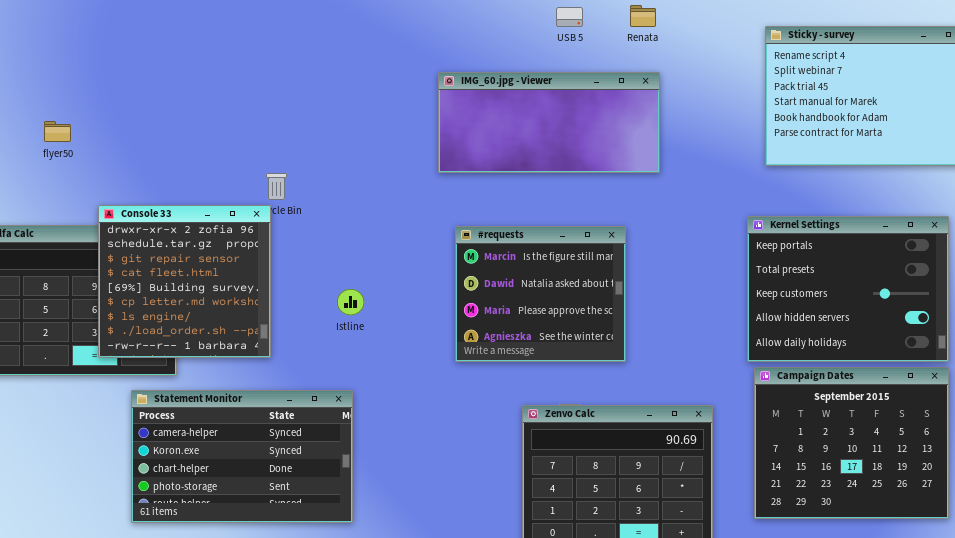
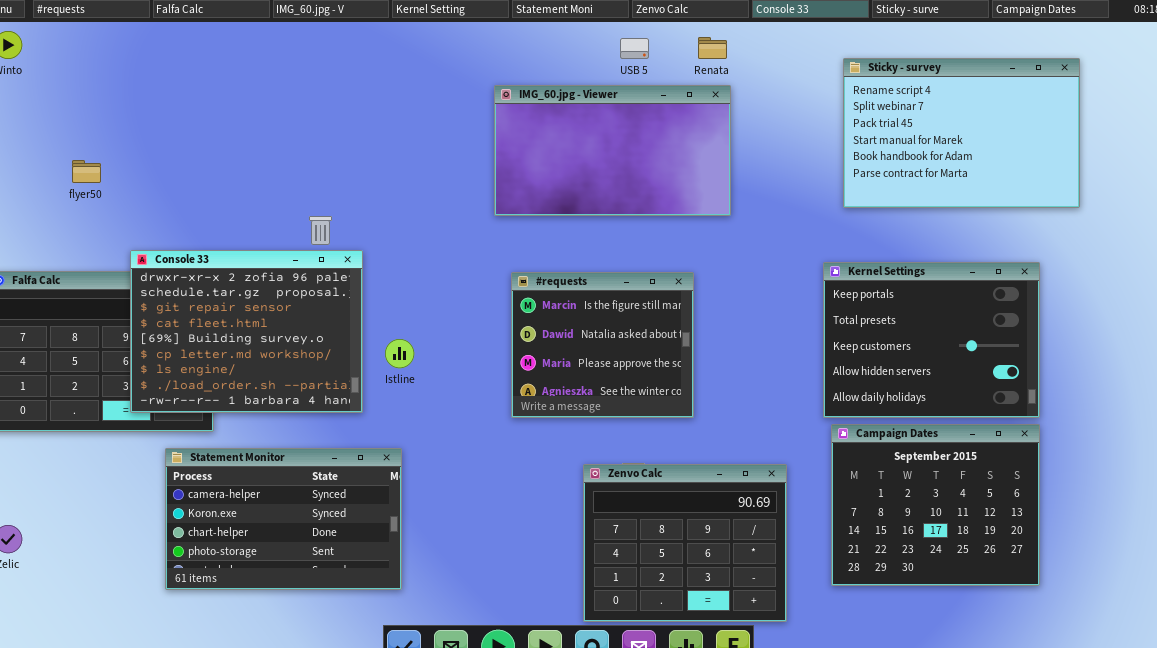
IMG_60.jpg - Viewer: [438,72,660,173] -> [494,85,731,216], resized
Console 33: [98,205,271,358] -> [130,250,363,413], resized

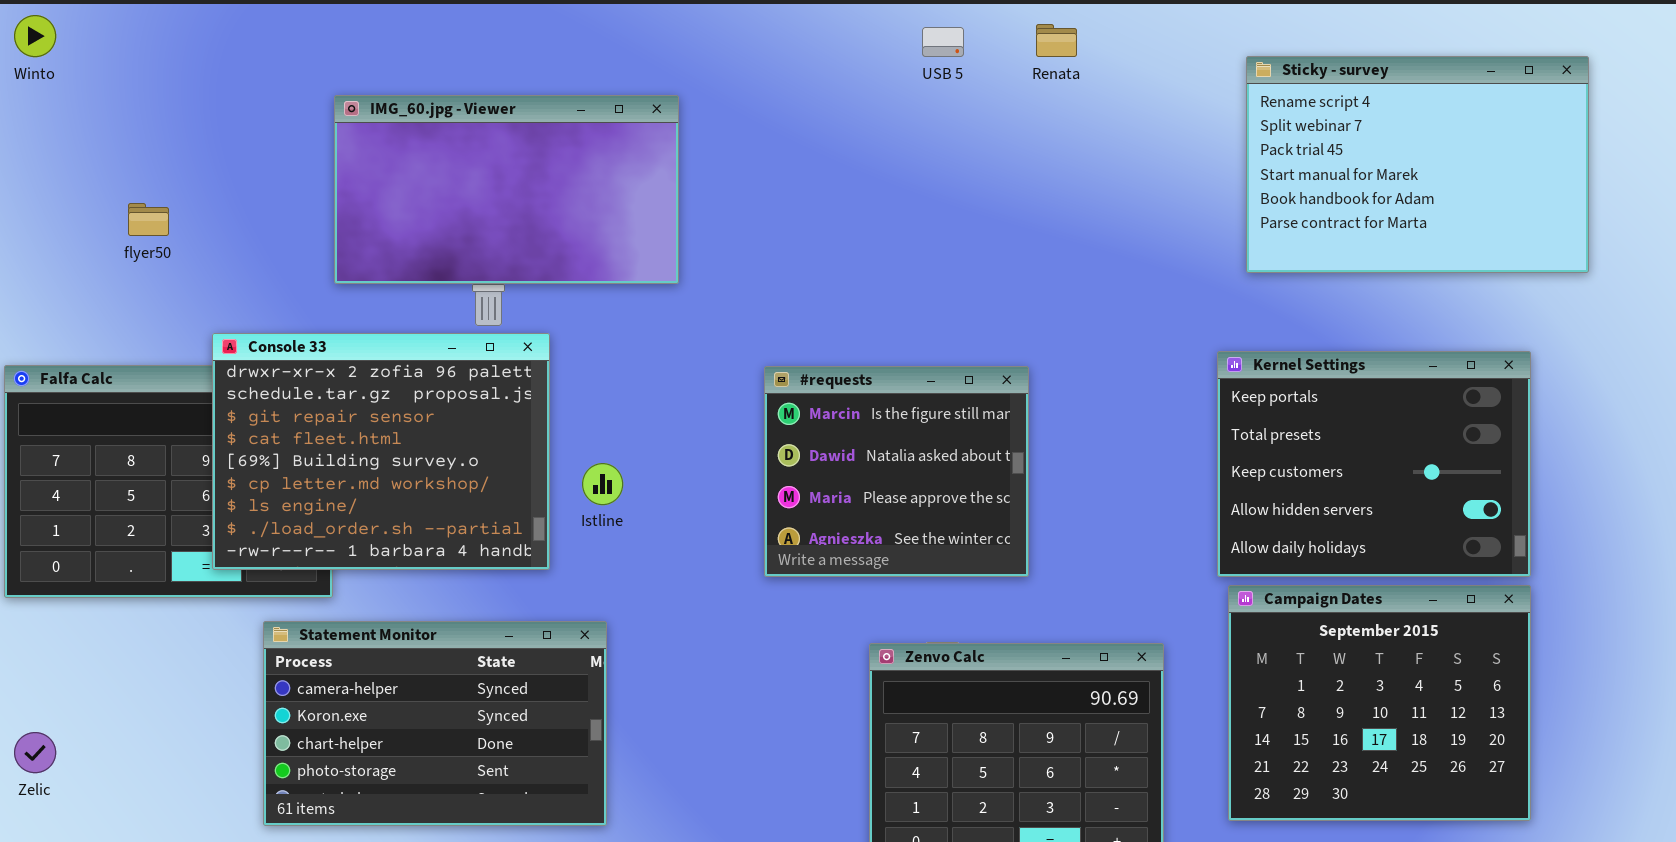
IMG_60.jpg - Viewer: [494,85,731,216] -> [334,95,679,284], moved

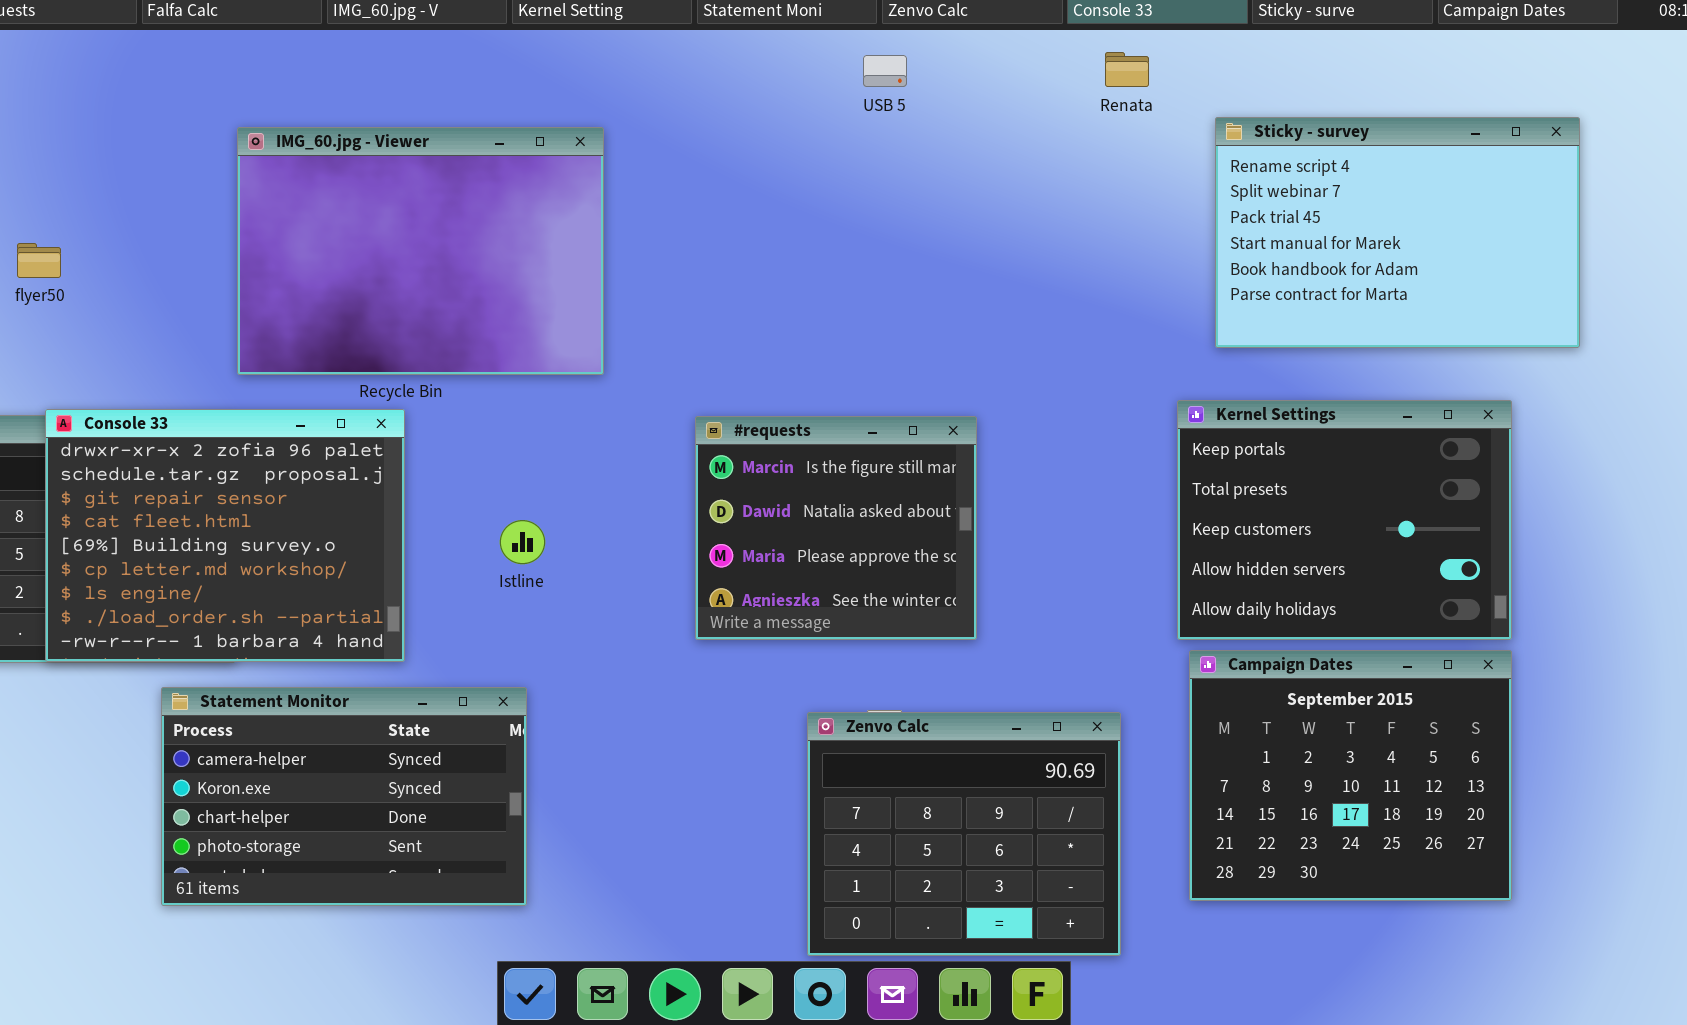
Renata: [1036,24,1077,57] -> [1105,52,1149,87], moved
Sticky - survey: [1246,56,1589,273] -> [1215,117,1580,348], moved
IMG_60.jpg - Viewer: [334,95,679,284] -> [237,127,604,375], resized
Console 33: [212,333,550,570] -> [45,409,405,662], moved

